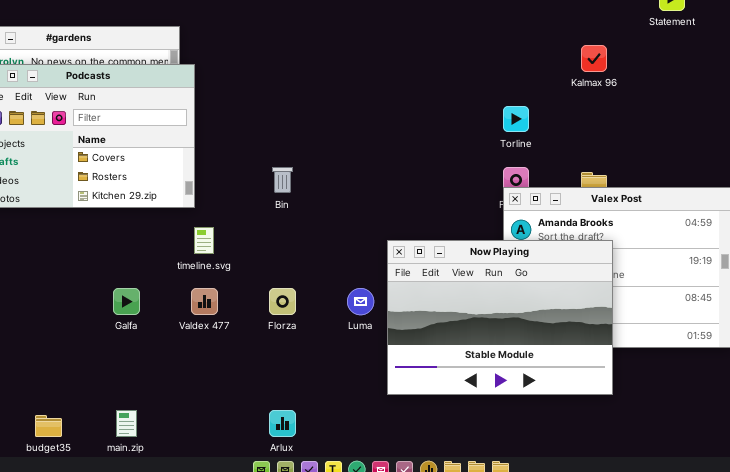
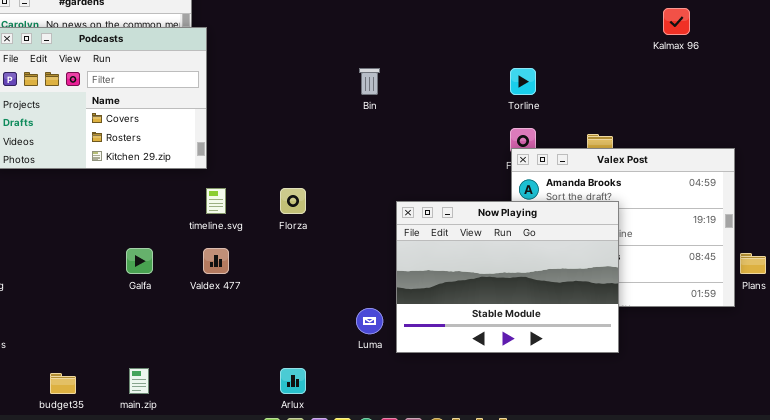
Kalmax 96: [581,45,607,72] -> [663,8,690,35], moved
Bin: [272,167,293,193] -> [359,68,380,95], moved
Florza: [269,288,296,315] -> [280,188,306,214], moved
Luma: [347,288,374,315] -> [356,308,383,334], moved

